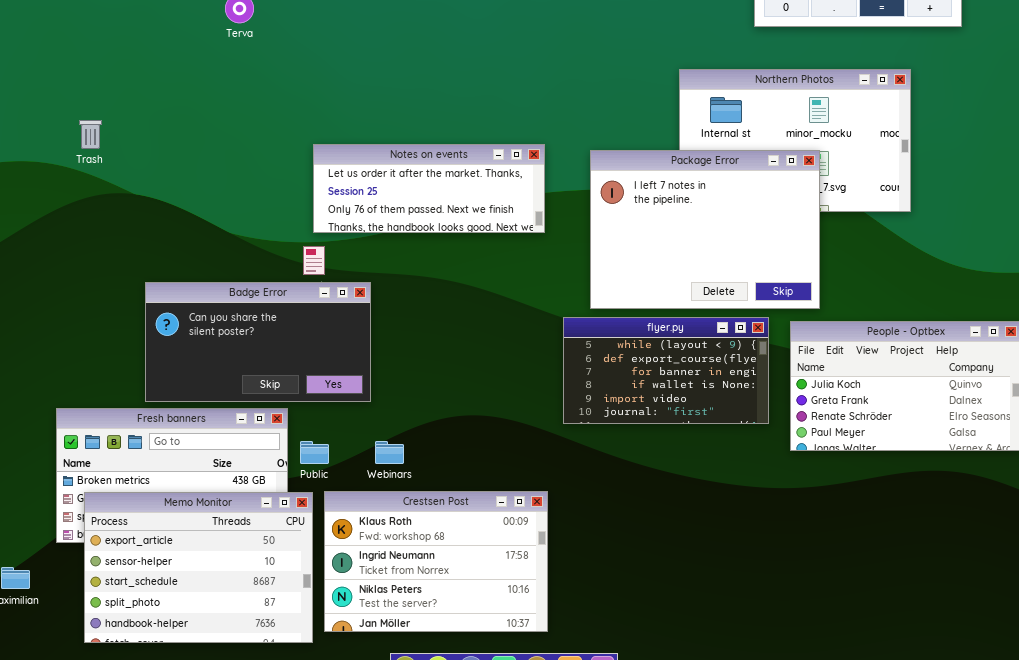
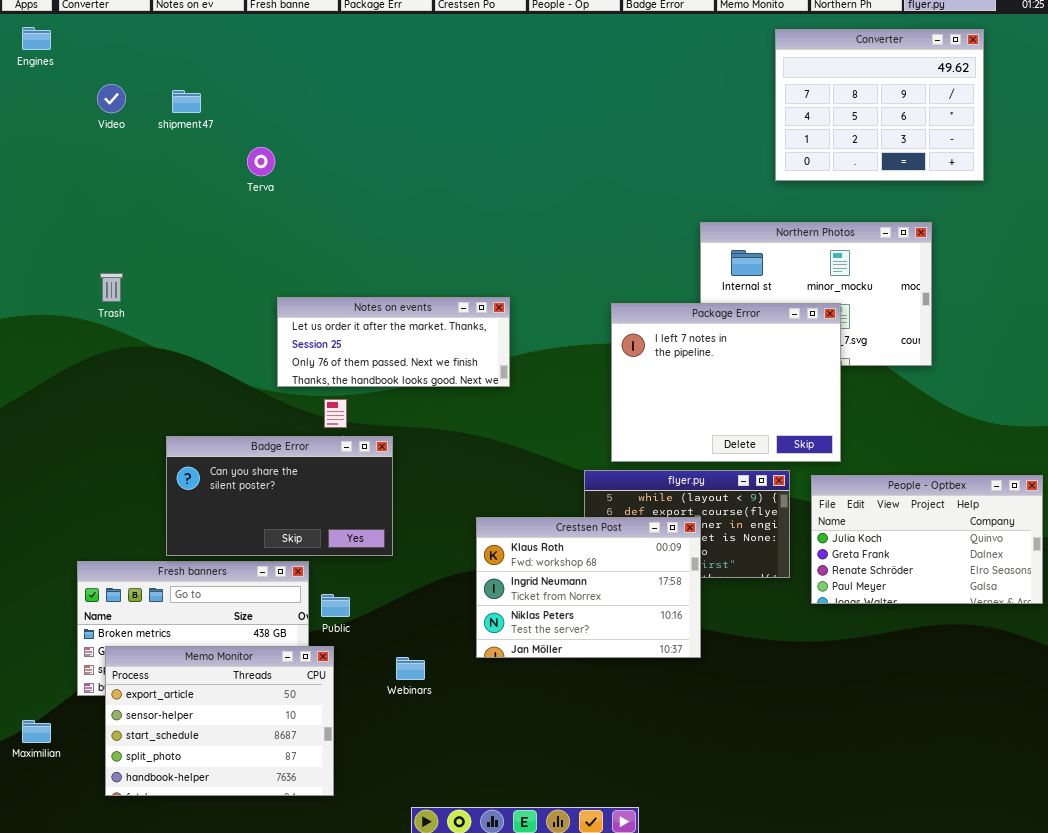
Notes on events: [313,144,545,233] -> [277,297,510,387], moved
Webinars: [375,441,404,464] -> [396,657,425,680], moved
Crestsen Post: [324,491,548,632] -> [476,517,701,658], moved

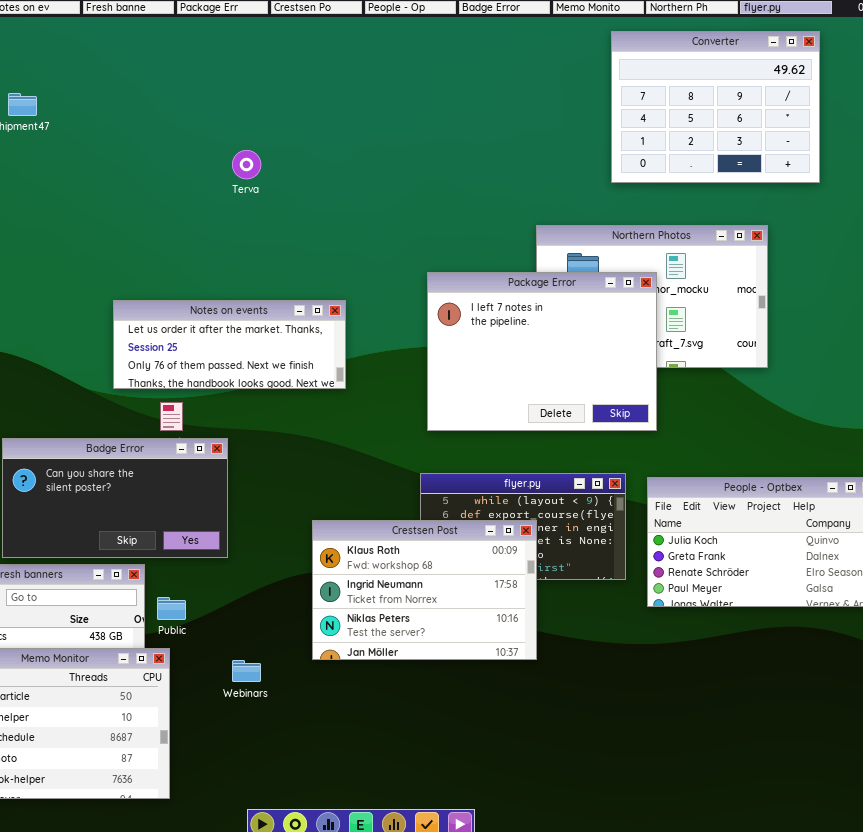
Terva: [247,147,275,176] -> [232,150,261,179], moved
Package Error: [611,303,841,462] -> [427,272,657,431], moved

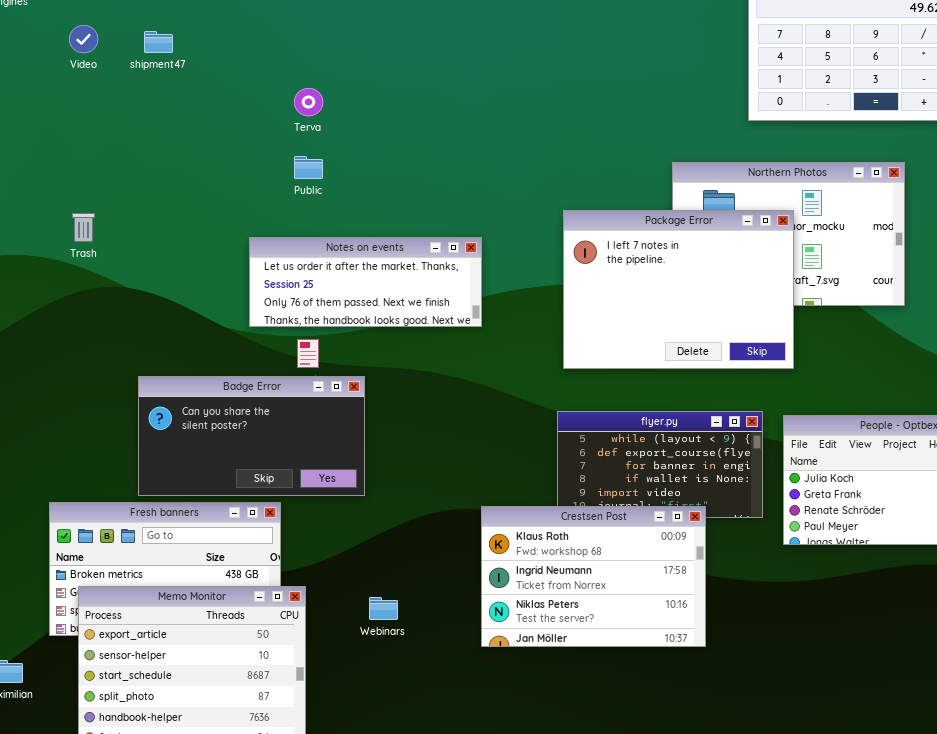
Terva: [232,150,261,179] -> [294,88,323,116], moved
Crestsen Post: [312,520,537,660] -> [481,506,706,647], moved
Public: [157,597,186,620] -> [294,156,323,179], moved

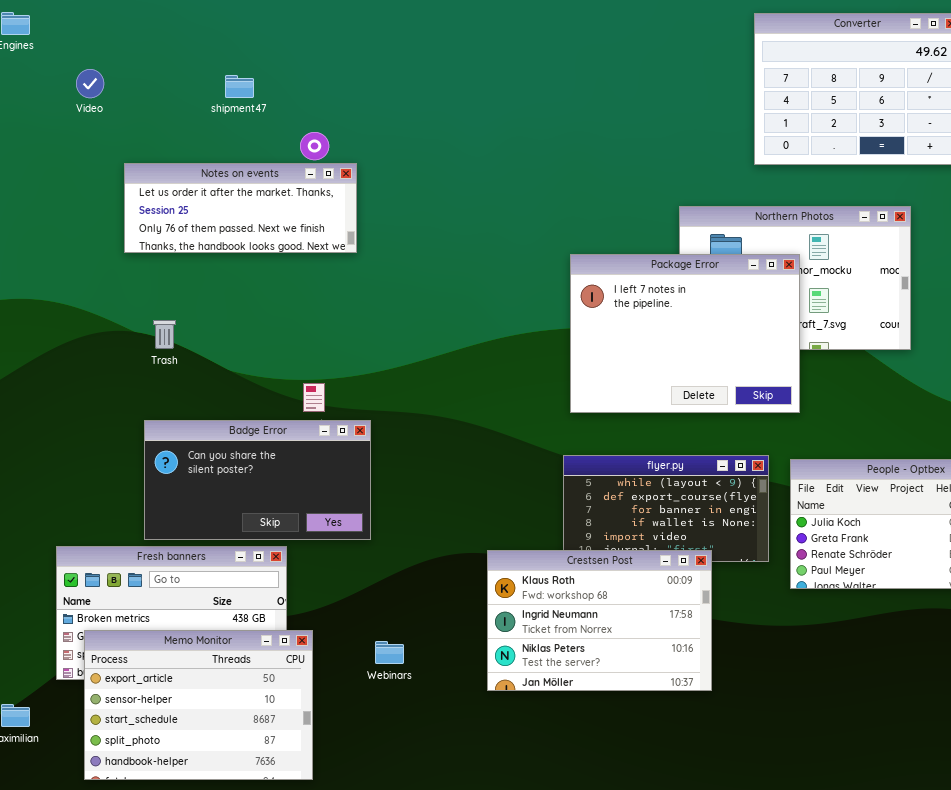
shipment47: [144,31,173,53] -> [225,75,254,98], moved
Trash: [72,213,95,242] -> [153,320,176,349], moved
Notes on events: [249,237,482,327] -> [124,163,357,253], moved

